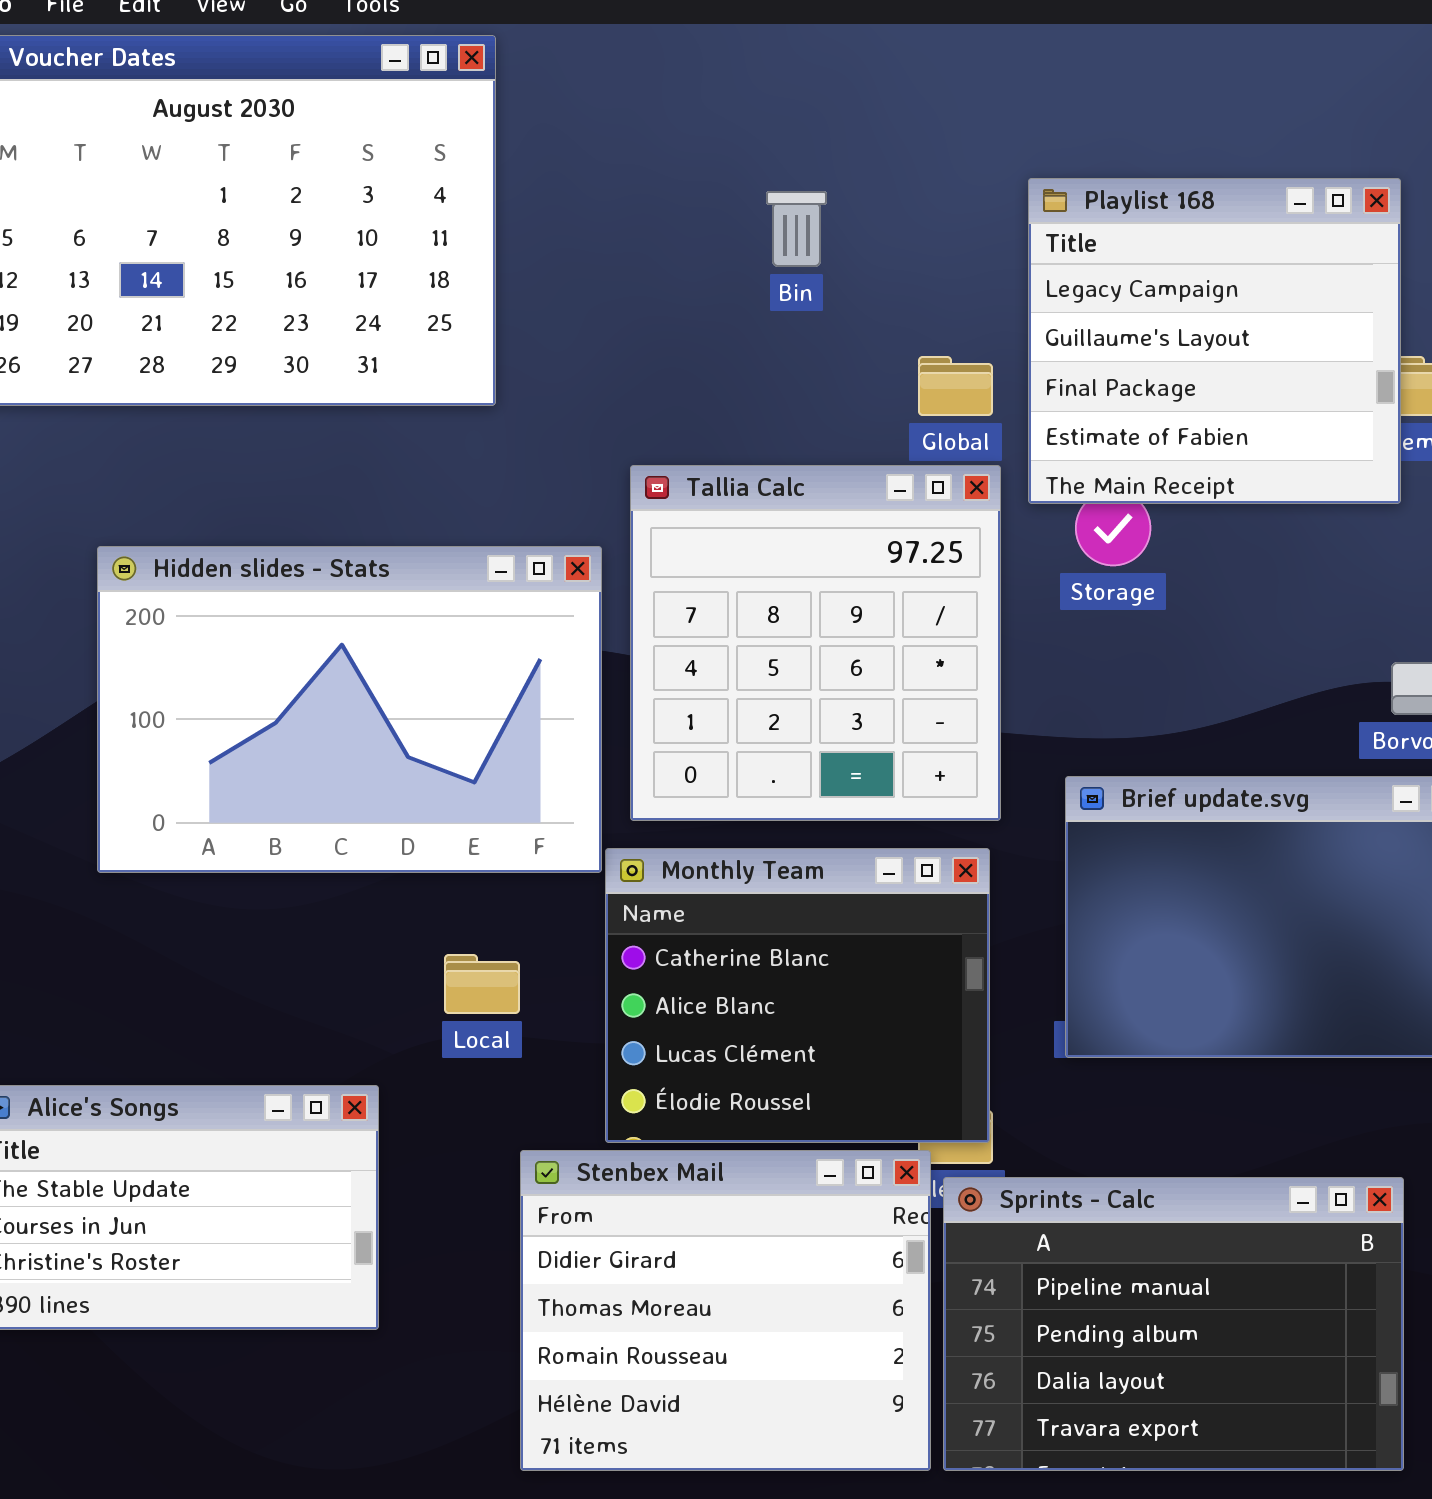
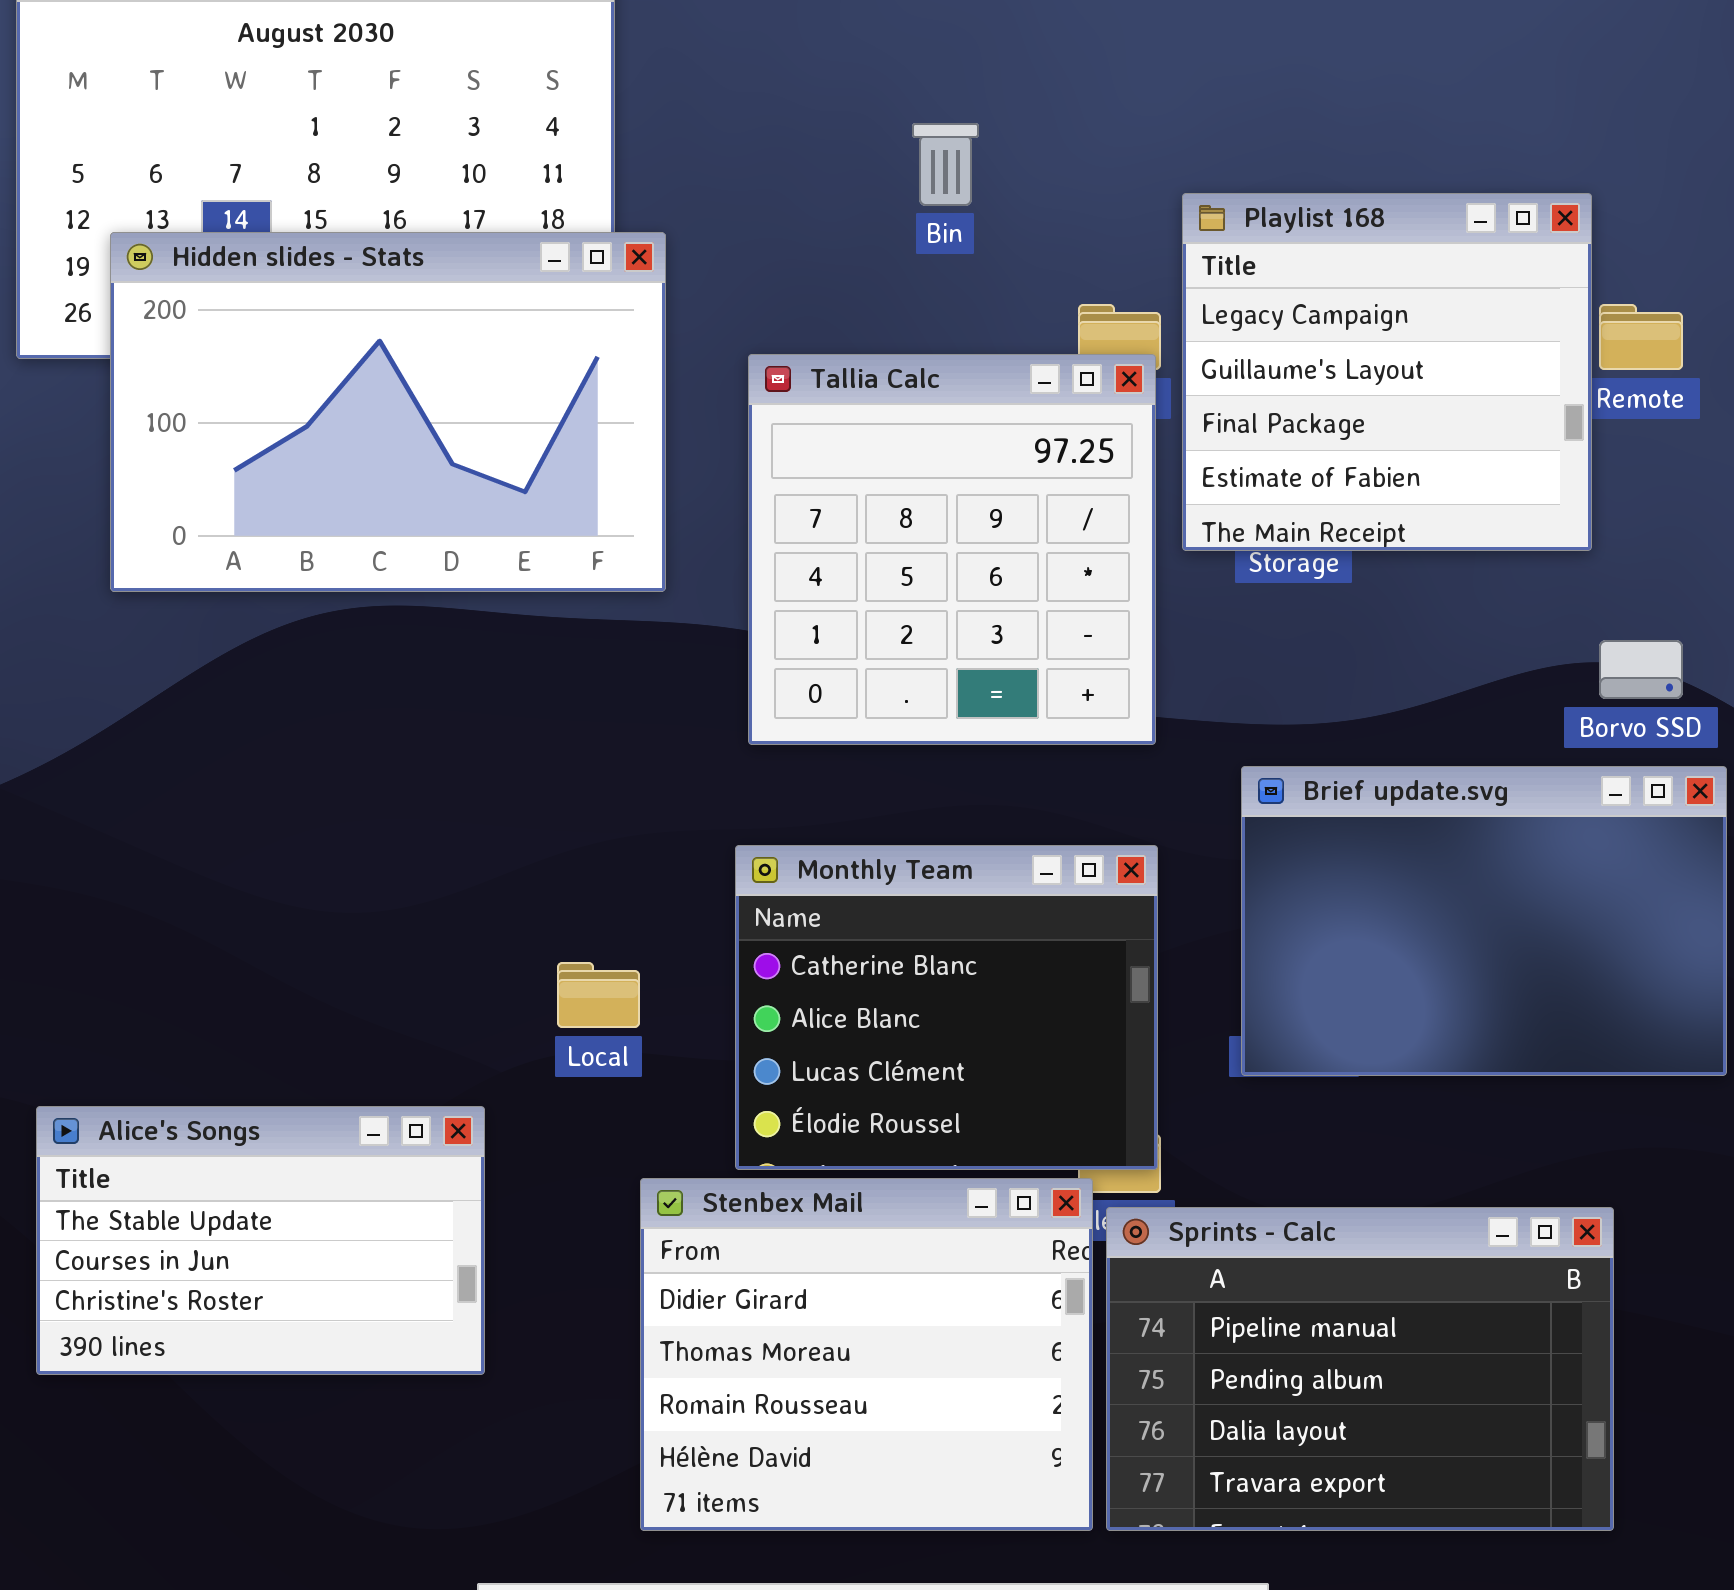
Playlist 168: [1028,178,1401,504] -> [1182,193,1592,551], moved
Tallia Calc: [630,465,1001,821] -> [748,354,1156,745], moved
Hidden slides - Stats: [97,546,602,873] -> [110,232,666,592], moved

